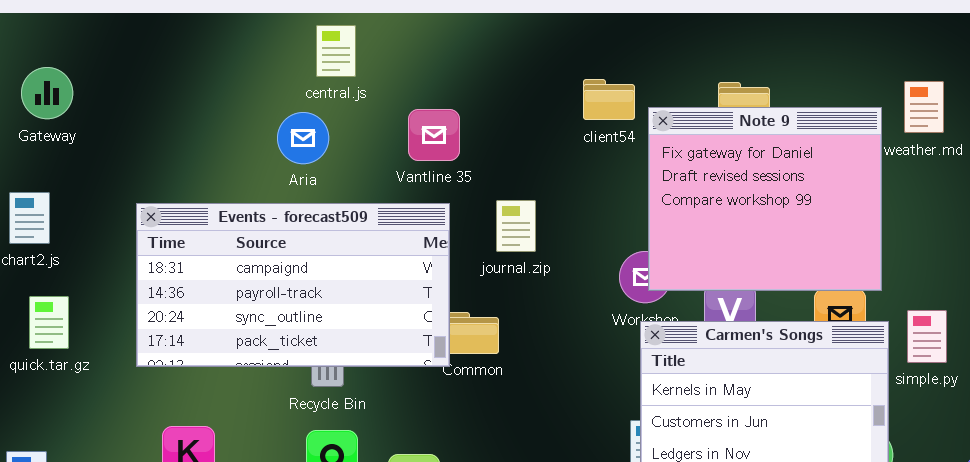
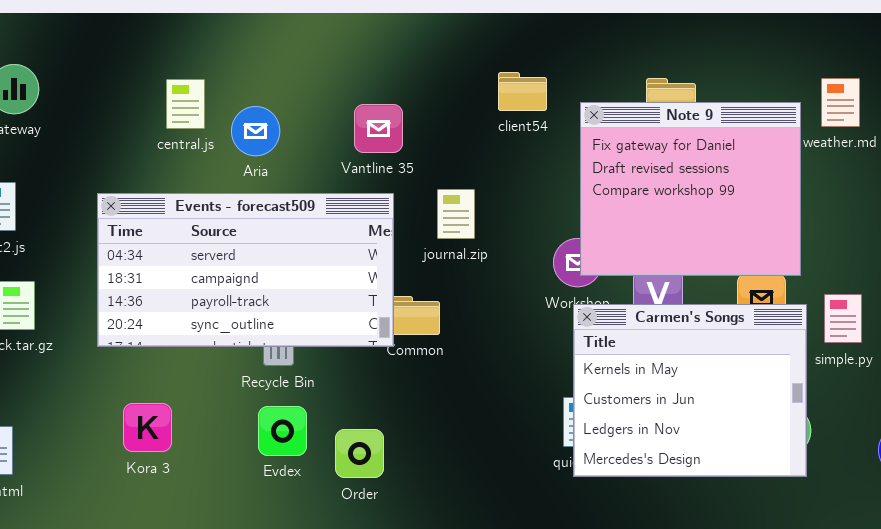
central.js: [316,25,356,77] -> [166,79,205,129], moved
client54: [583,79,635,120] -> [498,72,547,111], moved
Events - forecast509: [136,203,450,367] -> [97,193,394,347], scrolled up 1 row

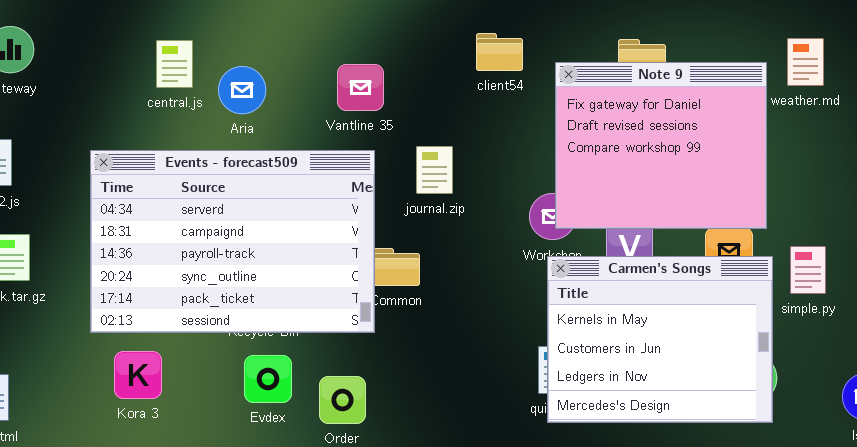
Events - forecast509: [97,193,394,347] -> [90,150,375,333], resized

